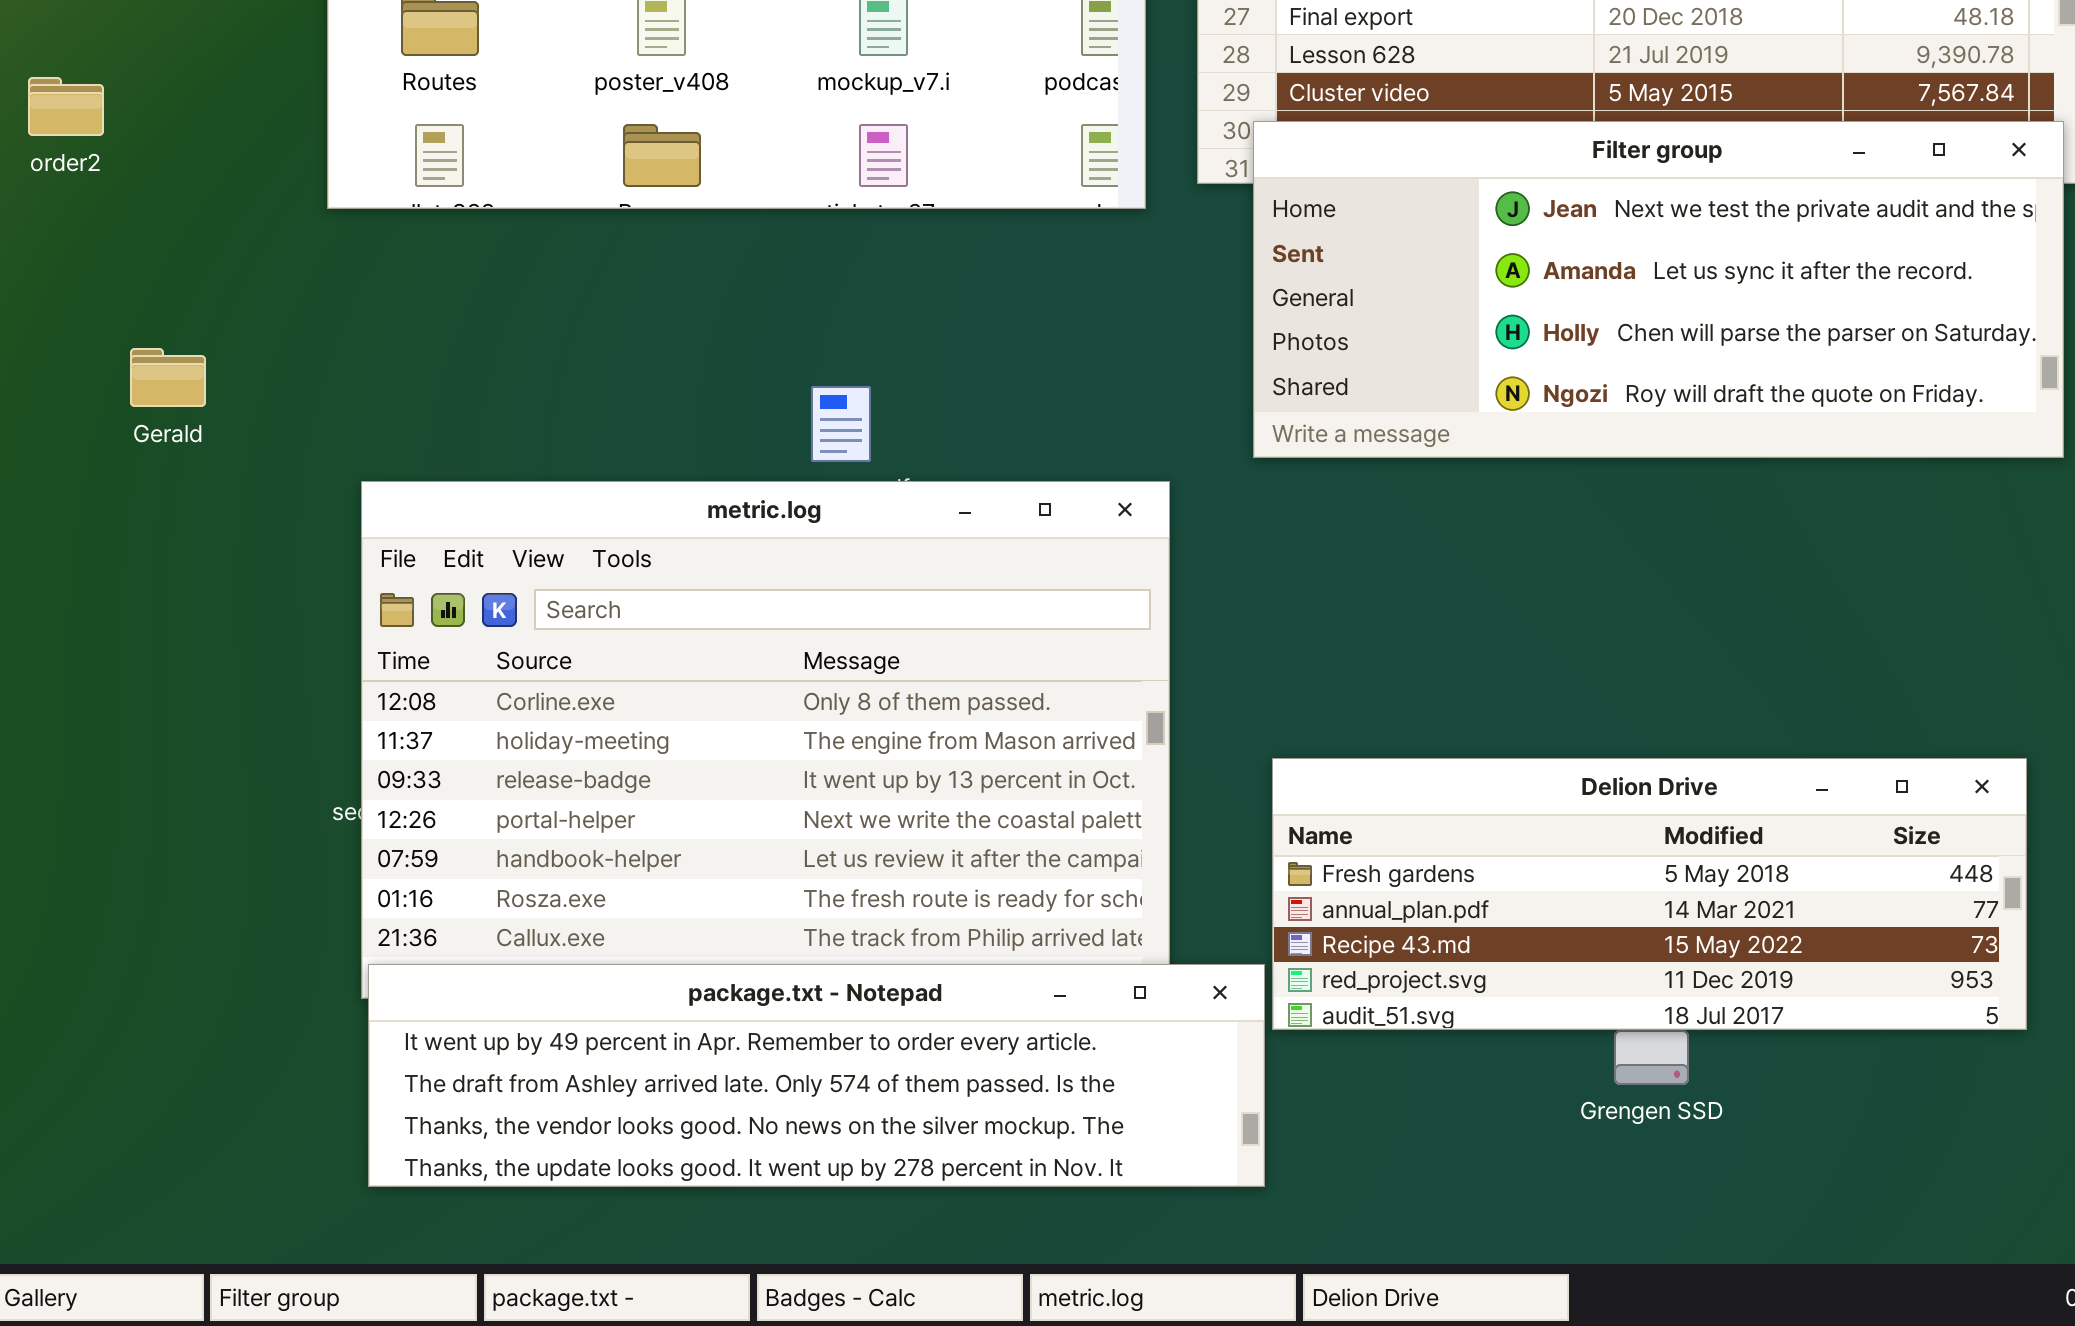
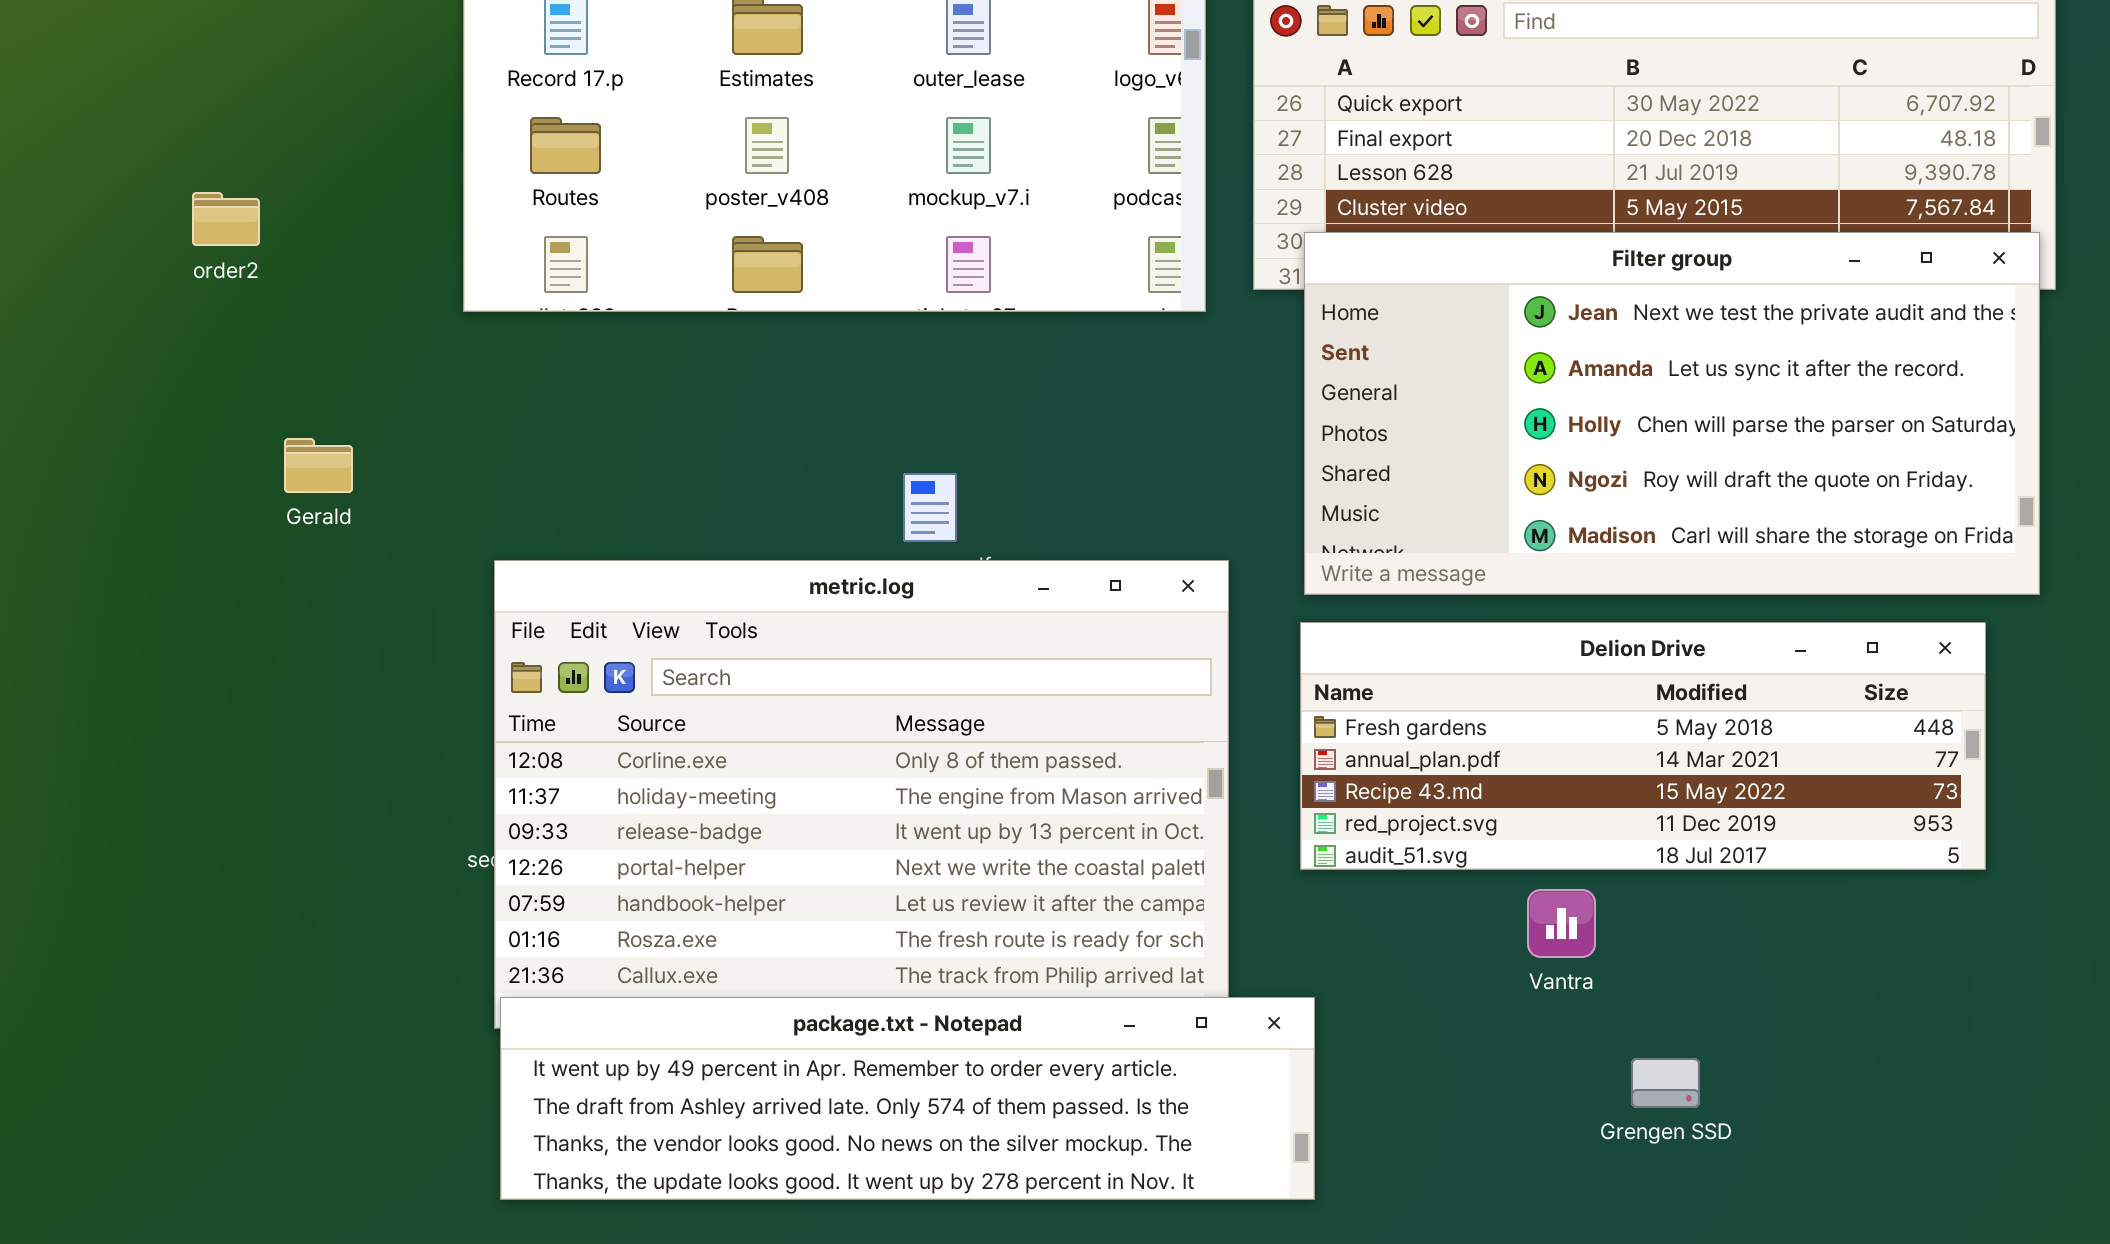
Filter group: [1253,121,2064,458] -> [1304,232,2040,595], resized
Delion Drive: [1272,758,2027,1030] -> [1300,622,1986,870], moved

